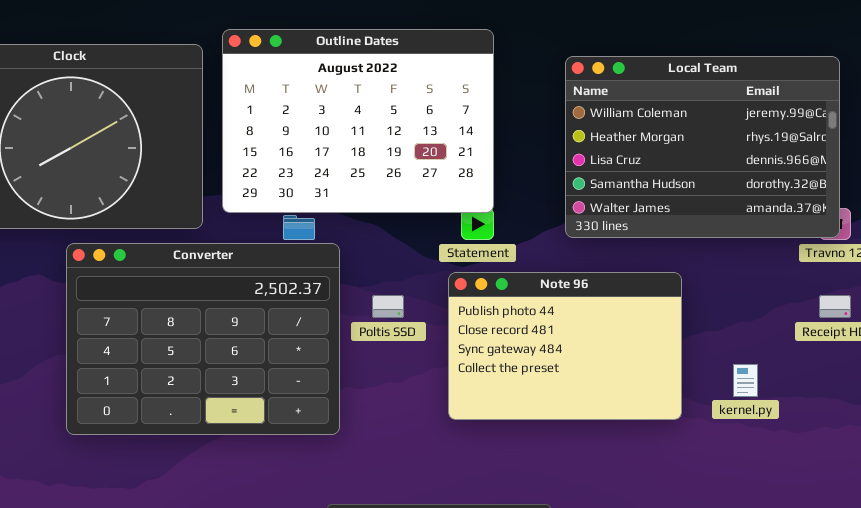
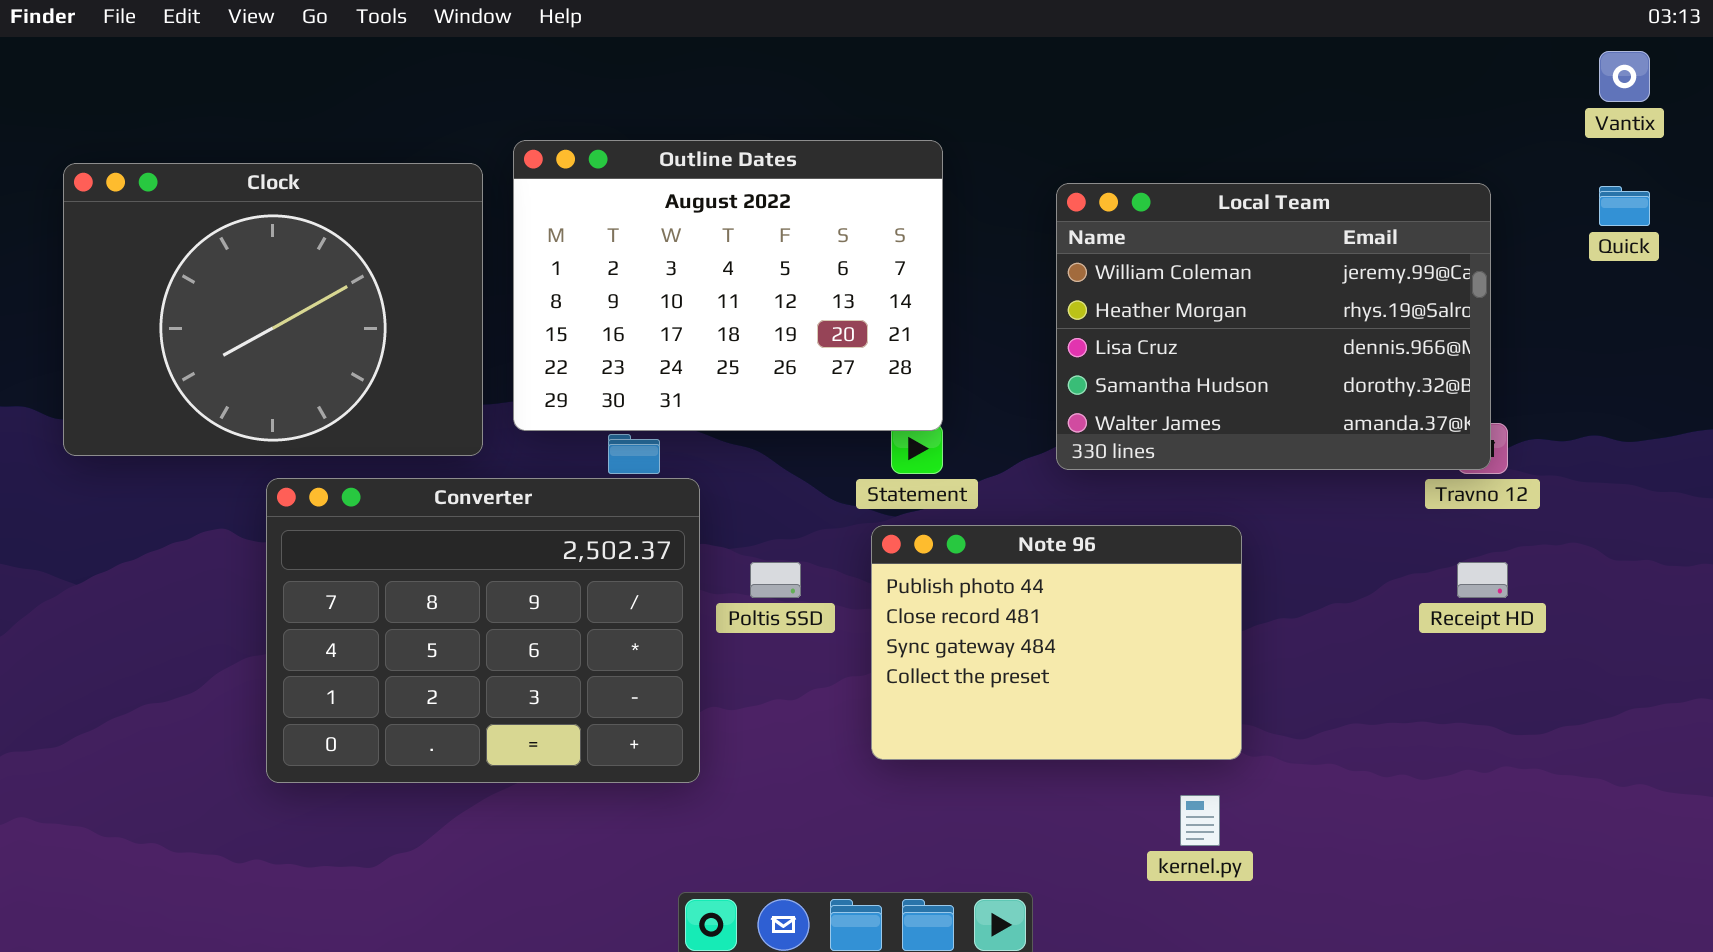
kernel.py: [733,364,758,397] -> [1180,795,1220,846], moved

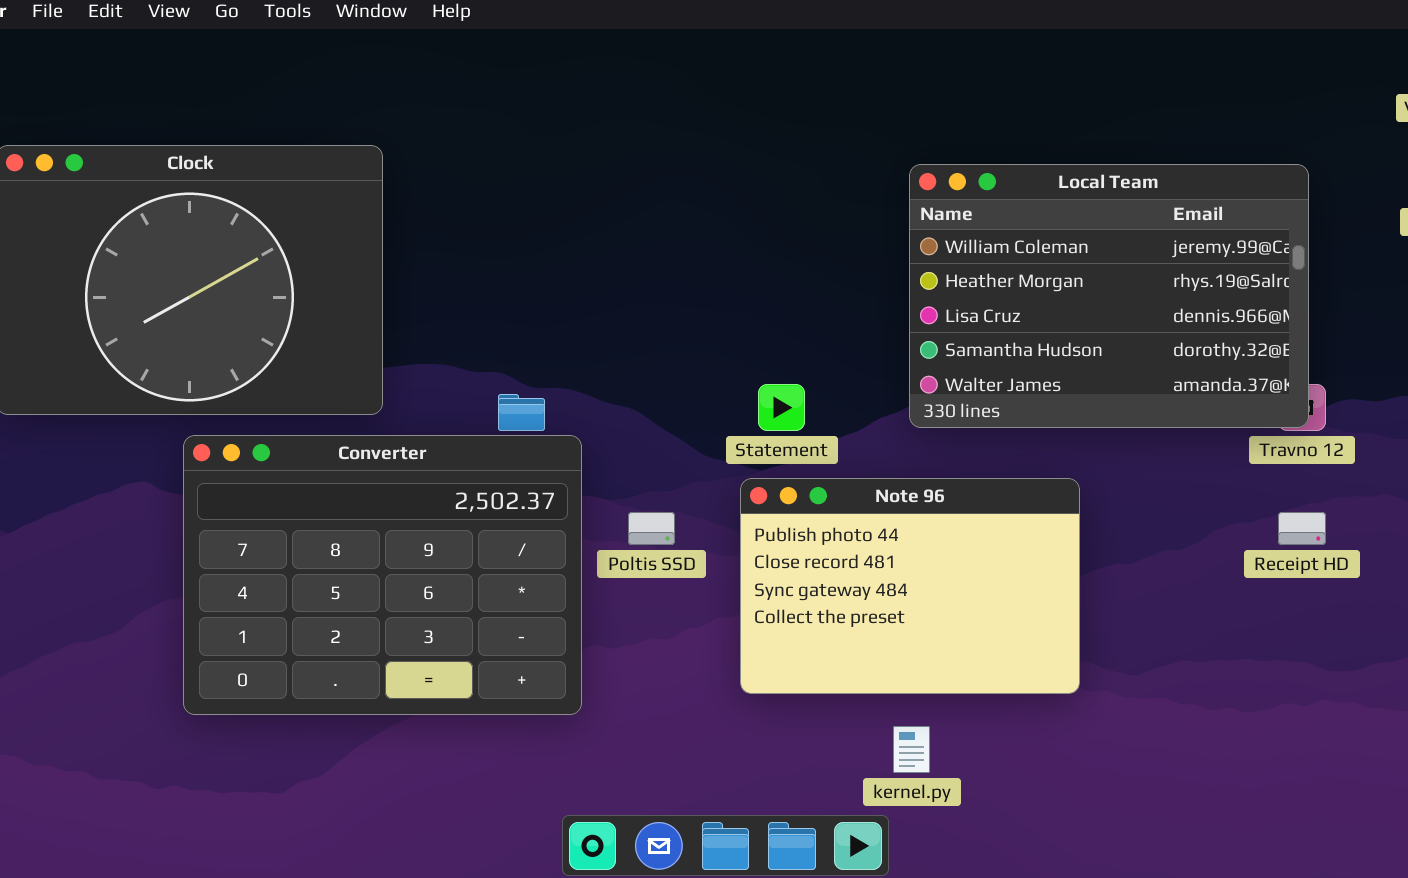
Outline Dates: [513,140,943,431] -> none, closed
kernel.py: [1180,795,1220,846] -> [893,726,930,773], moved

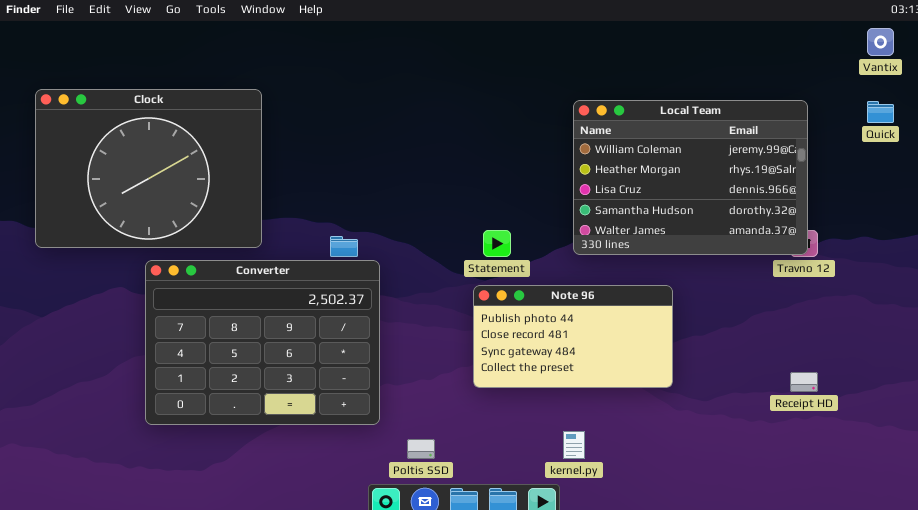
Note 96: [740,478,1080,694] -> [473,285,673,388], resized
Poltis SSD: [628,512,675,545] -> [407,439,435,459], moved
Receipt HD: [1278,512,1326,545] -> [790,372,818,392], moved

